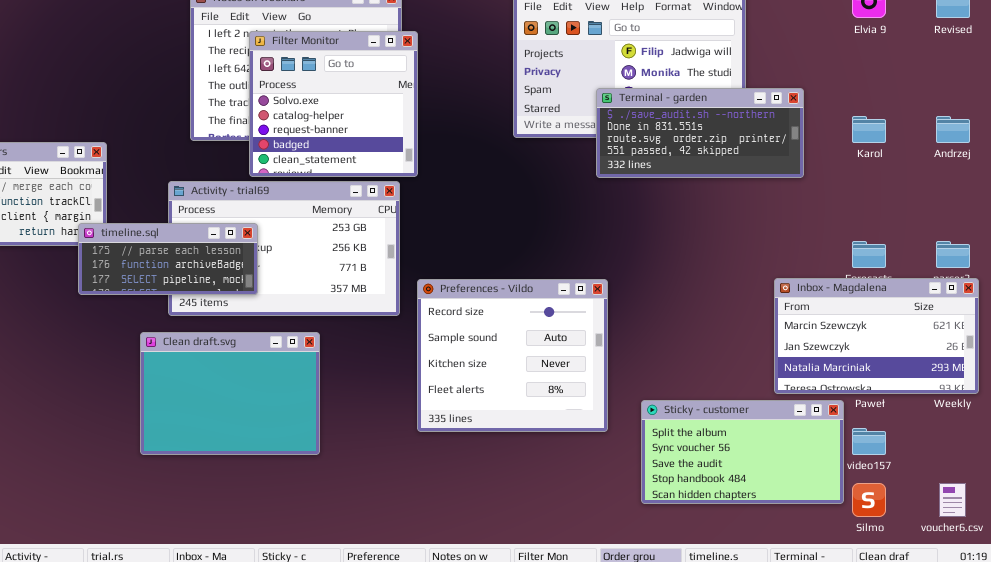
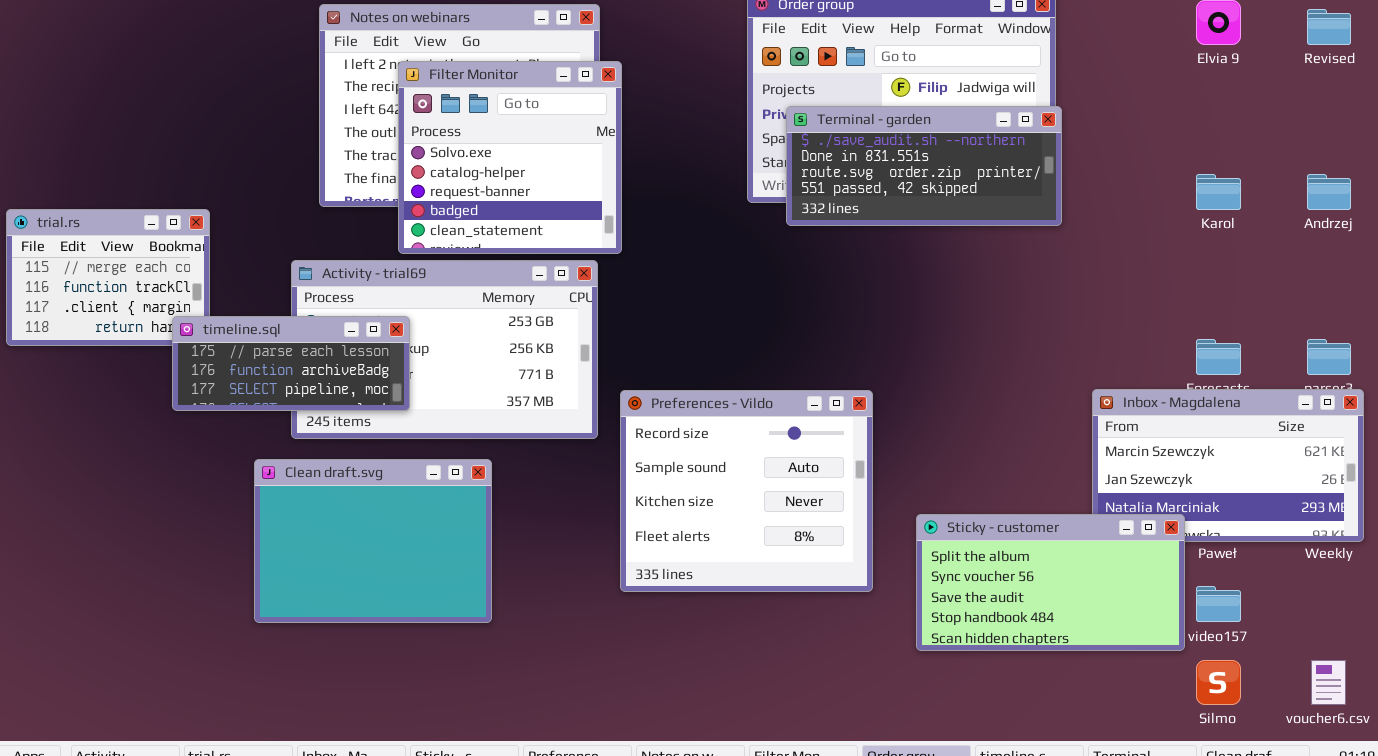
Terminal - garden: [596,88,804,178] -> [786,106,1062,226], moved
Sticky - customer: [641,400,844,504] -> [916,514,1185,651], moved

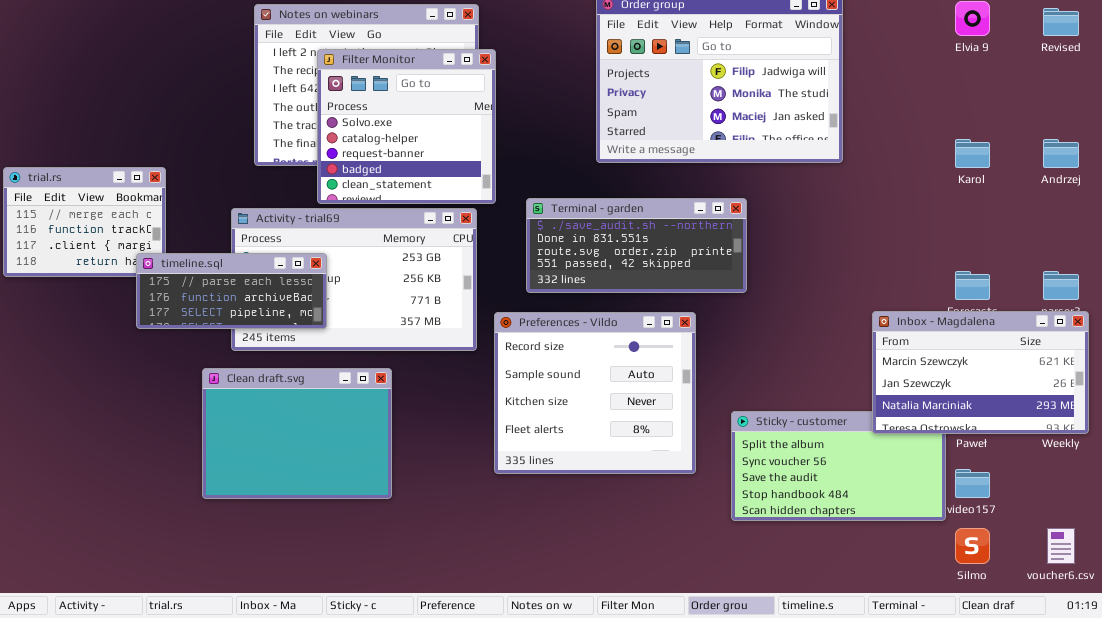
Terminal - garden: [786,106,1062,226] -> [526,198,747,293], moved
Inbox - Magdalena: [1092,389,1364,542] -> [872,311,1089,434], raised

